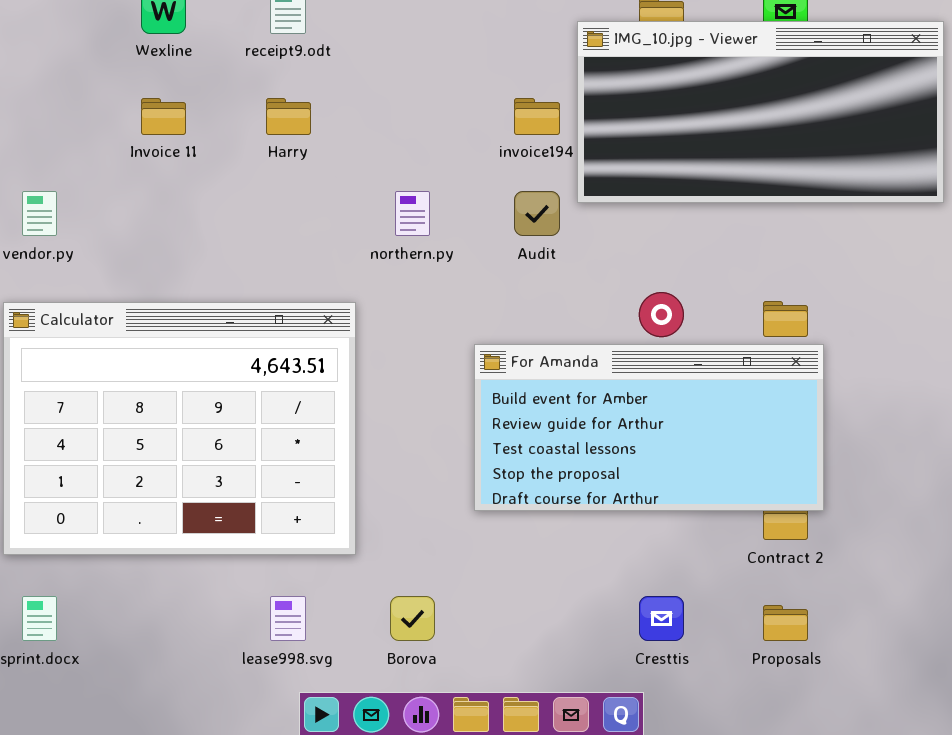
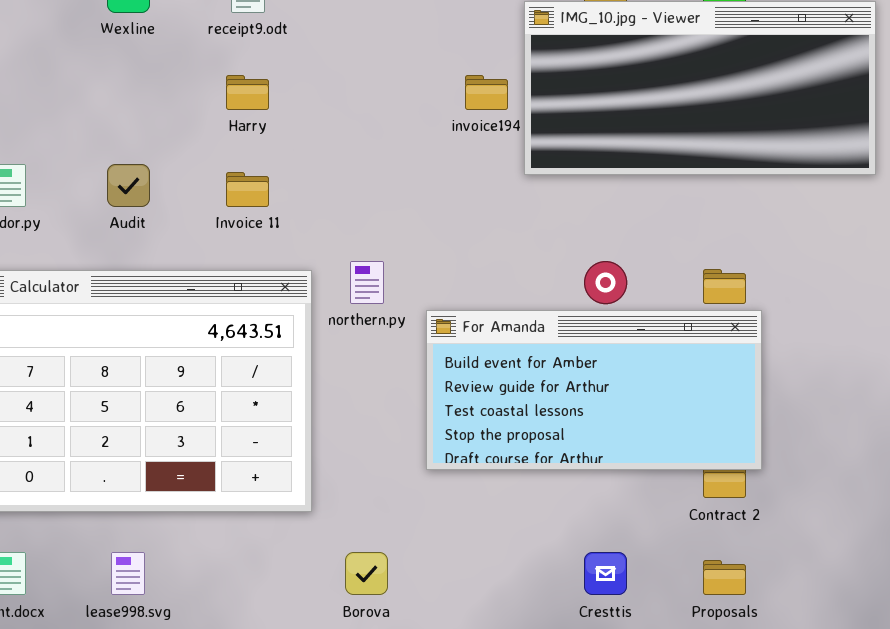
Invoice 11: [141,98,186,135] -> [226,172,269,207], moved
northern.py: [395,191,430,236] -> [350,261,384,304], moved
Audit: [514,191,560,236] -> [107,164,150,207], moved
lease998.svg: [270,596,306,641] -> [111,552,145,595], moved

